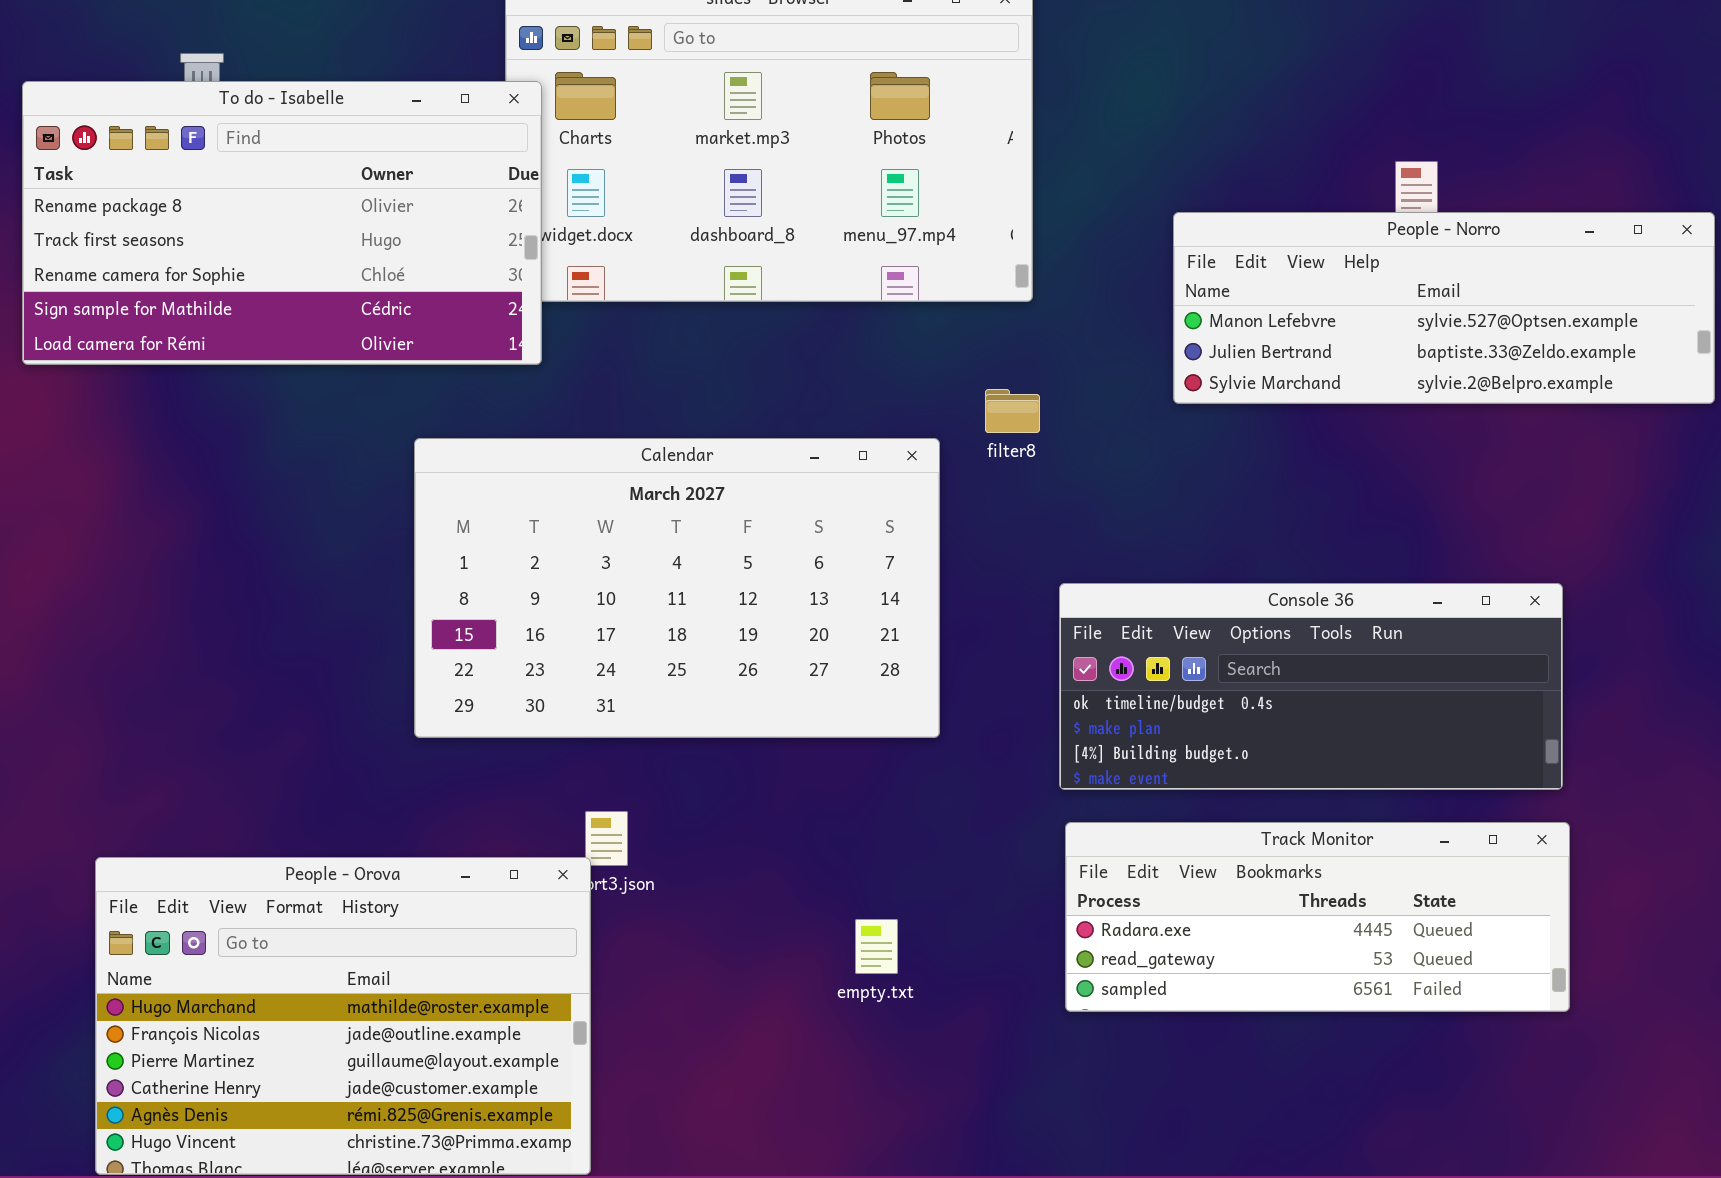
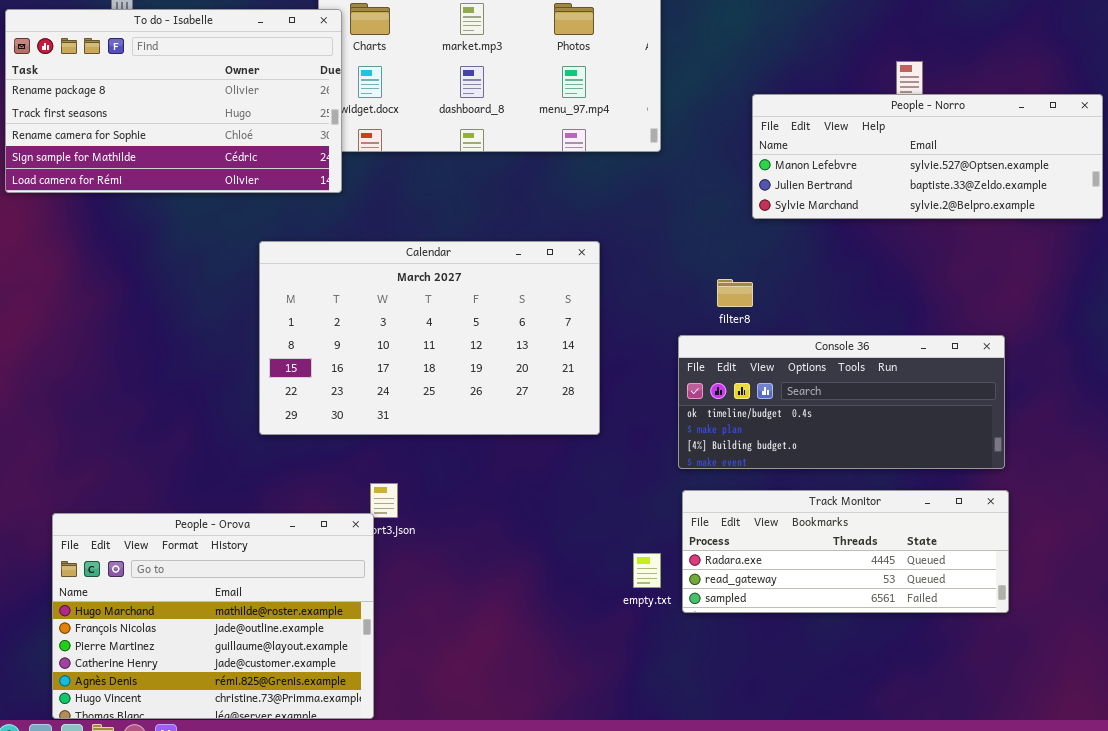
filter8: [985,389,1040,433] -> [717,279,753,307], moved
empty.txt: [855,919,898,974] -> [633,553,661,588], moved

